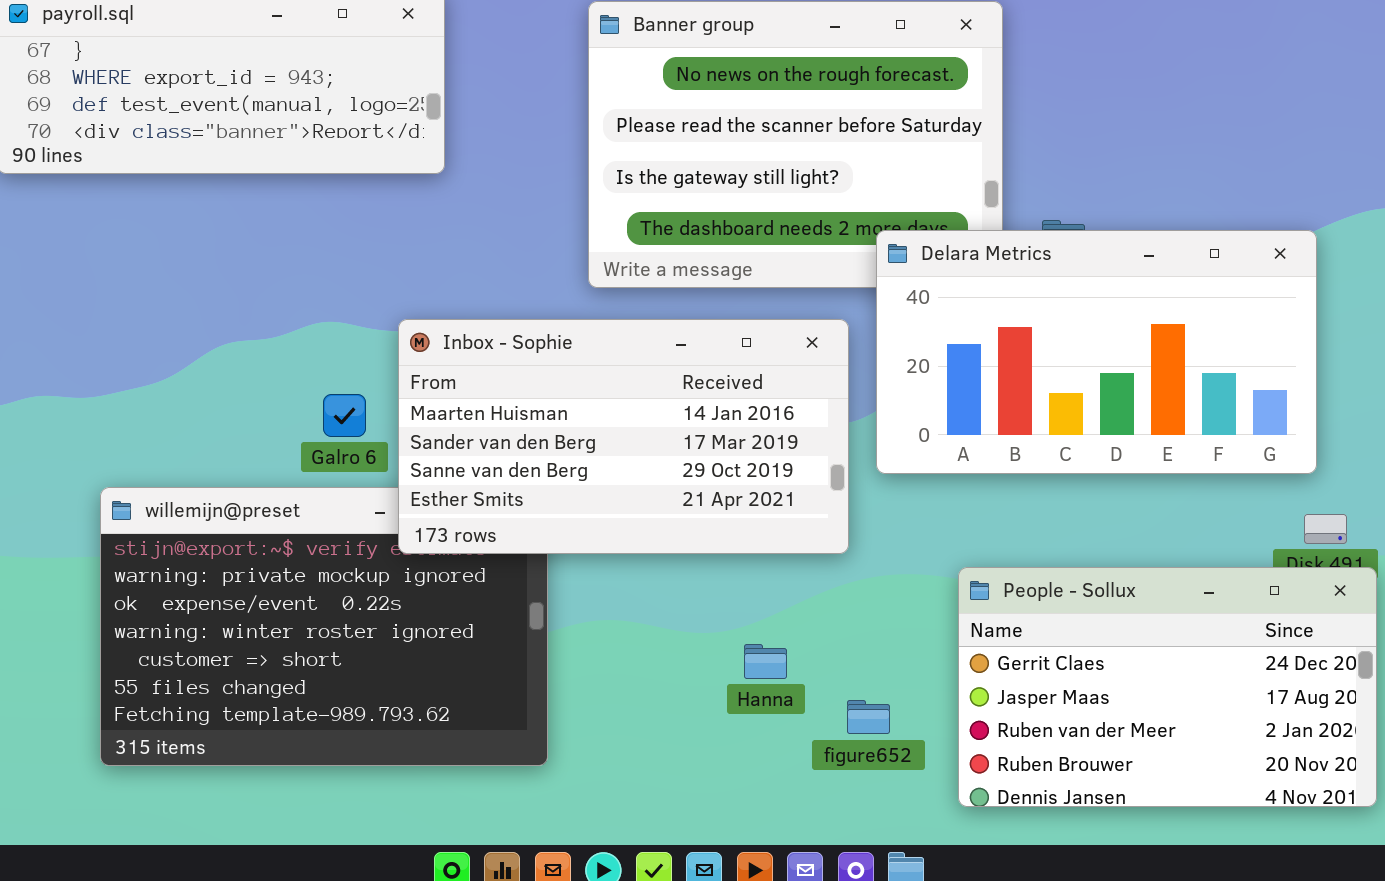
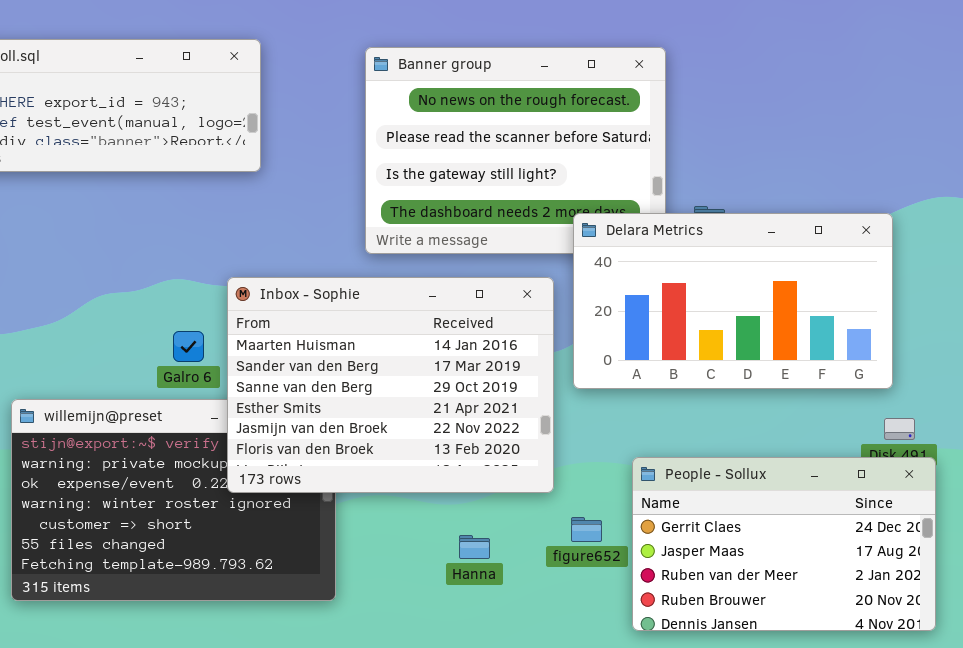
Inbox - Sophie: [398,319,849,554] -> [227,277,554,493], resized
Hanna: [744,644,787,679] -> [459,535,490,559], moved
figure652: [847,700,890,734] -> [571,517,602,542], moved

